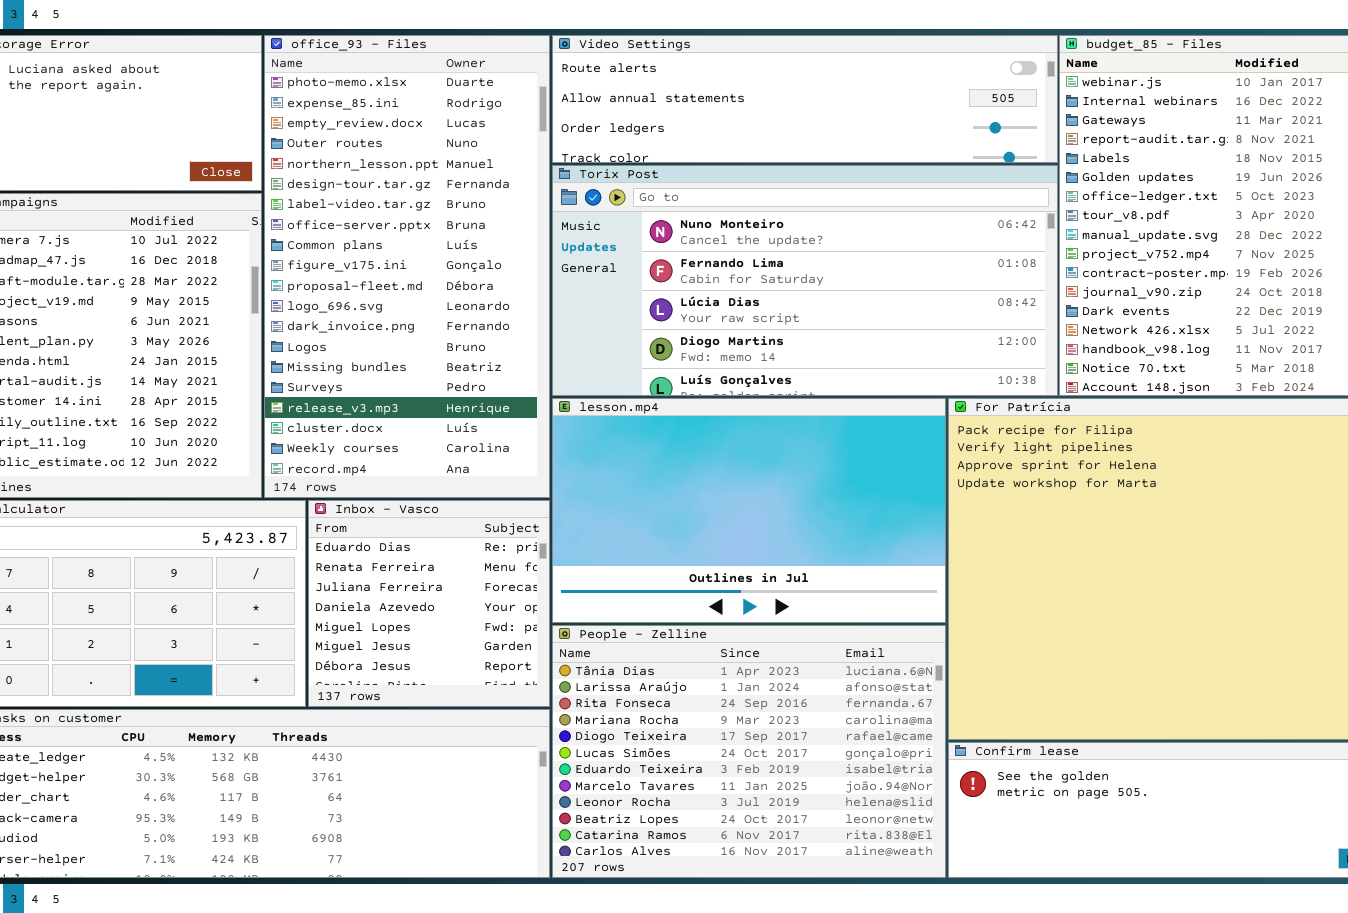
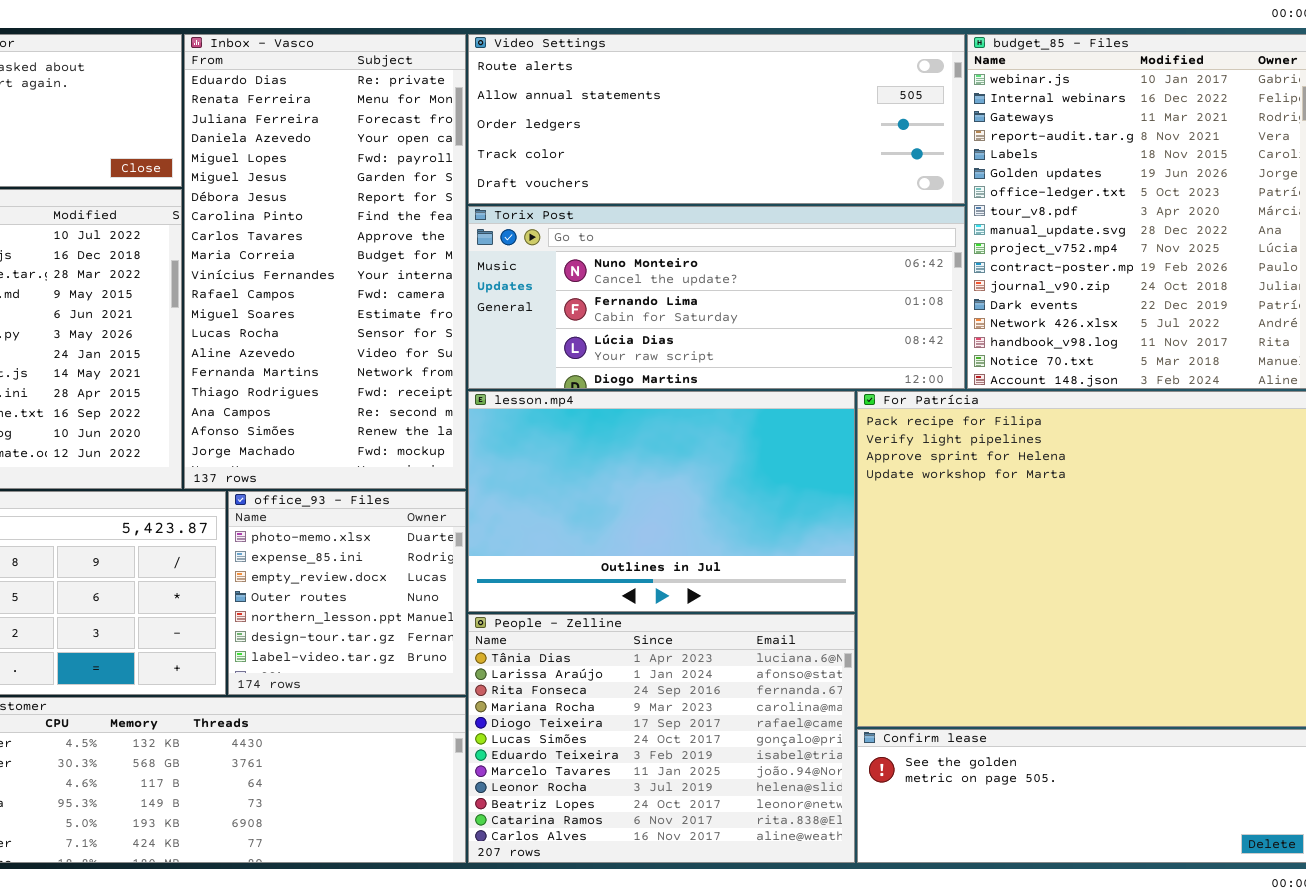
office_93 - Files: [264,35,550,498] -> [228,491,466,695], moved, resized
Video Settings: [552,35,1058,163] -> [468,34,965,204], resized
Torix Post: [552,165,1058,396] -> [468,206,965,389], resized
Inbox - Vasco: [308,500,550,707] -> [184,34,466,489], moved, resized

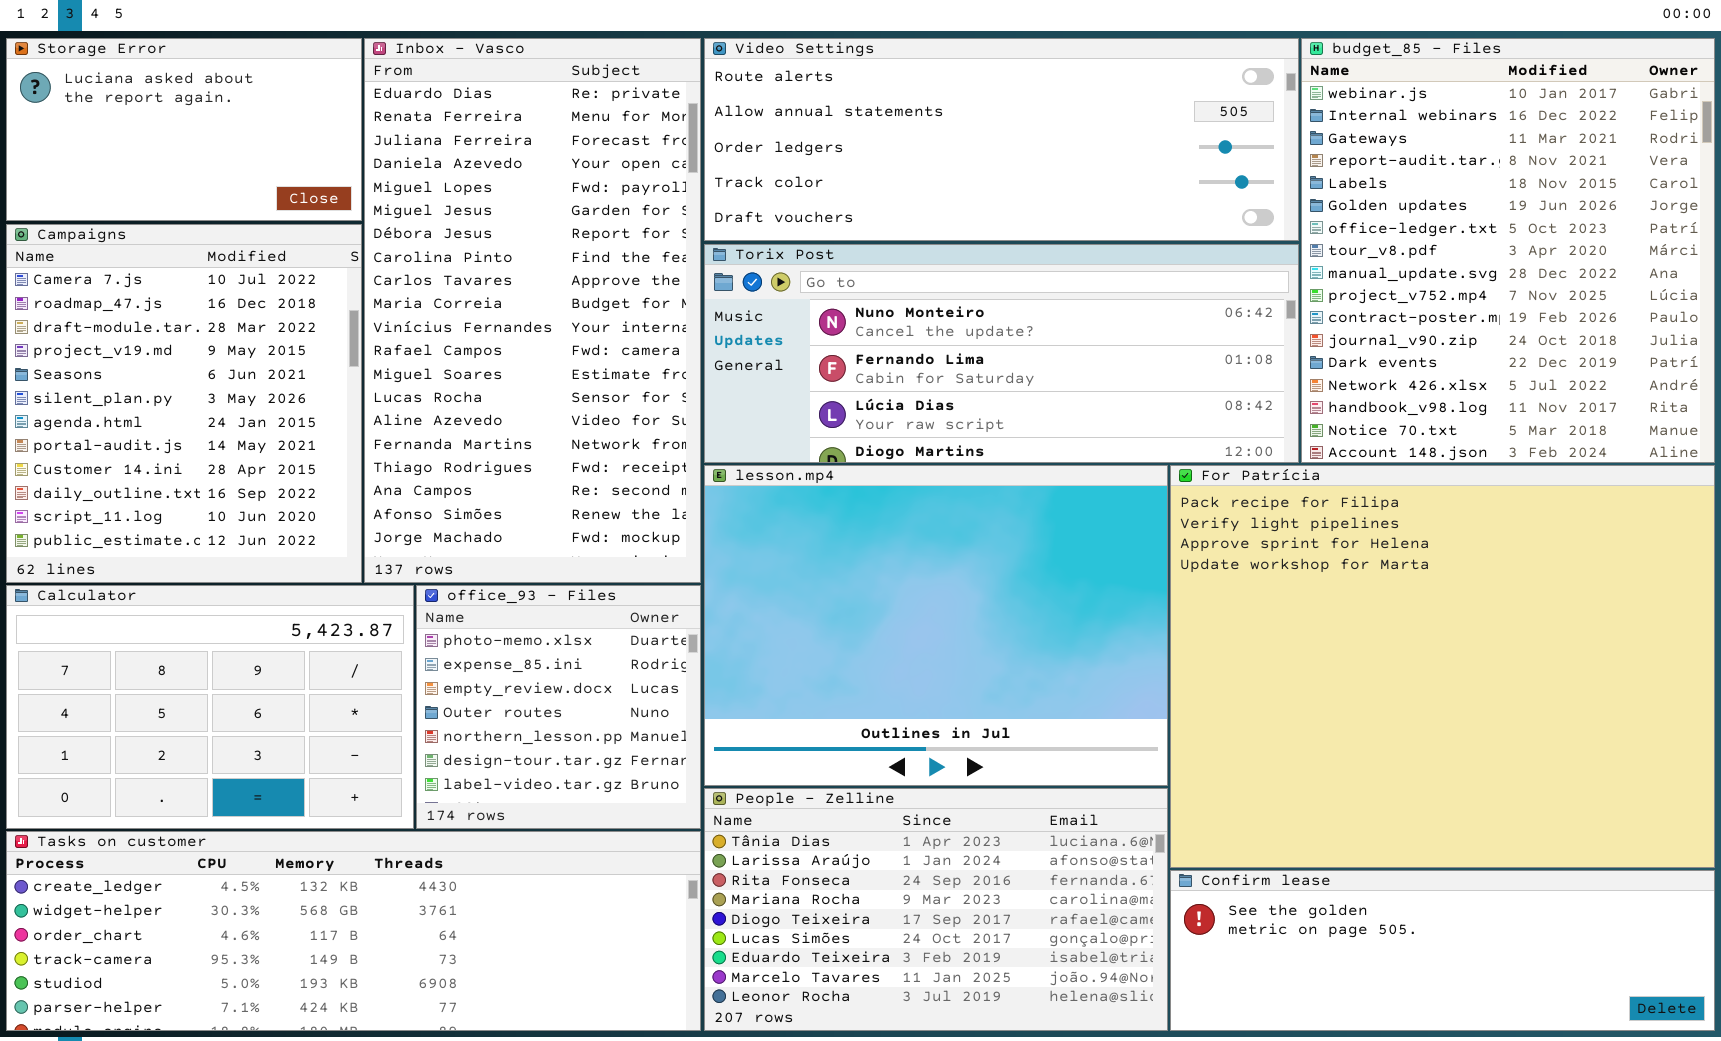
lesson.mp4: [468,391,855,612] -> [704,465,1168,786], resized
People - Zelline: [468,614,855,863] -> [704,788,1168,1031], resized

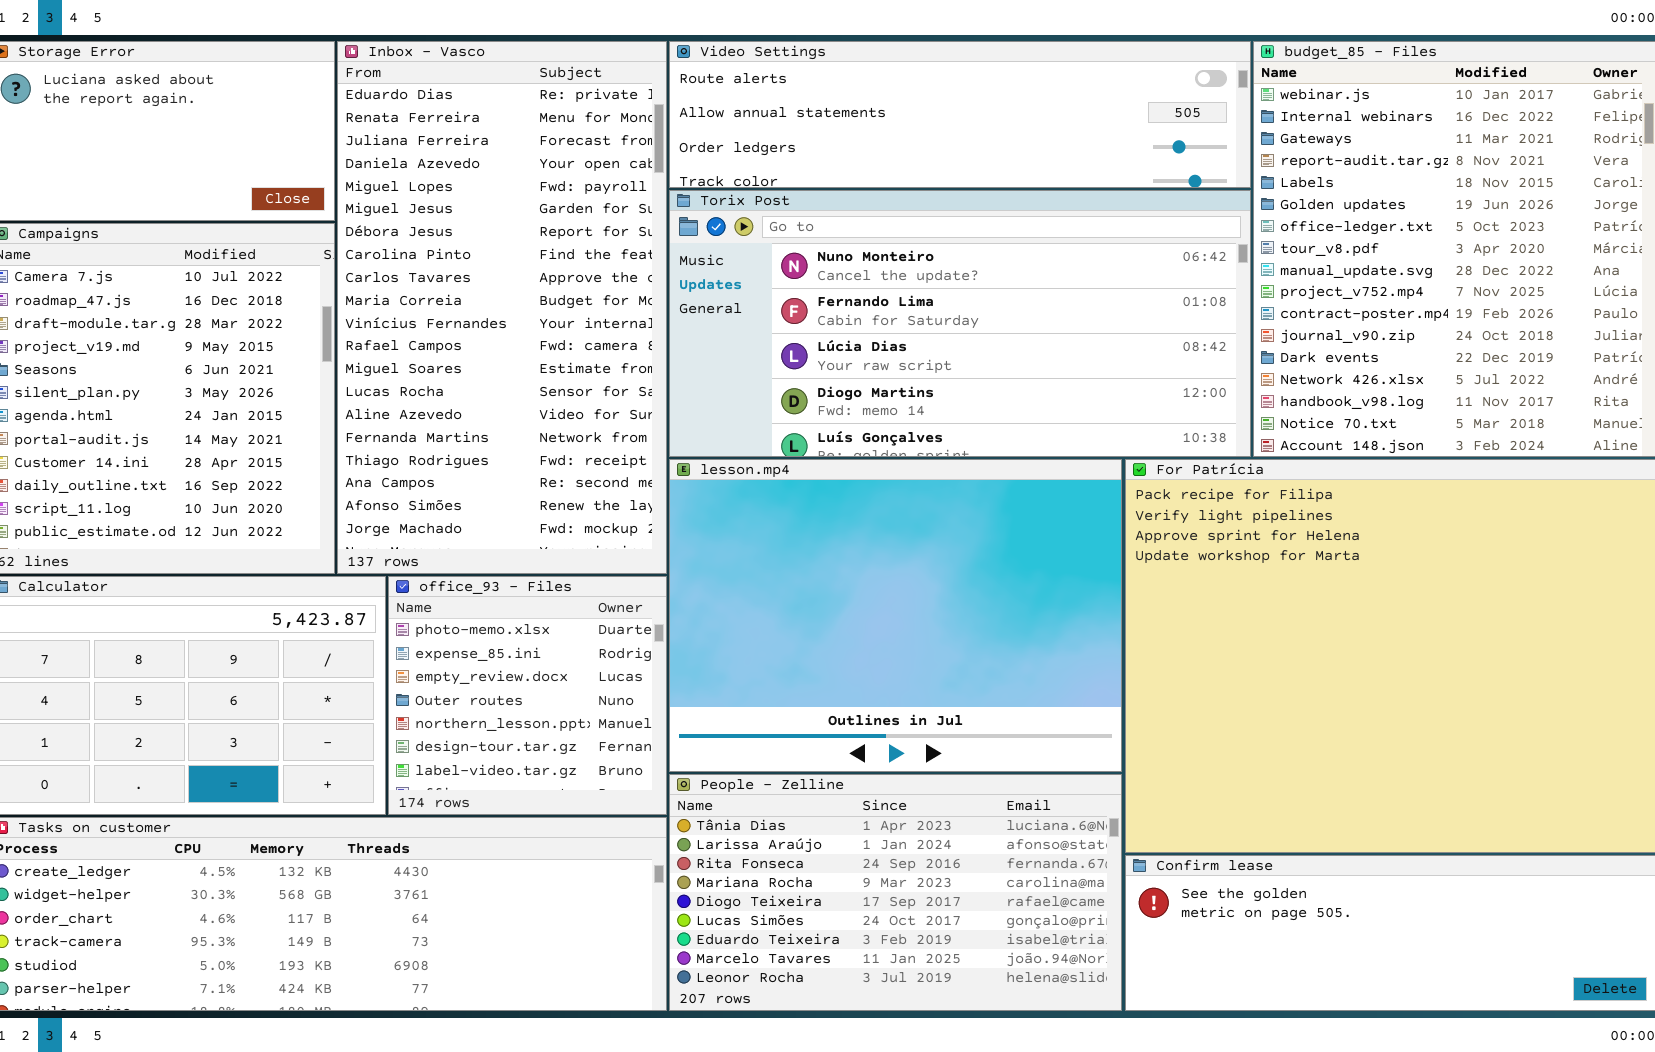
Video Settings: [704,38,1299,241] -> [669,41,1251,188], resized
Torix Post: [704,244,1299,463] -> [669,190,1251,457], resized

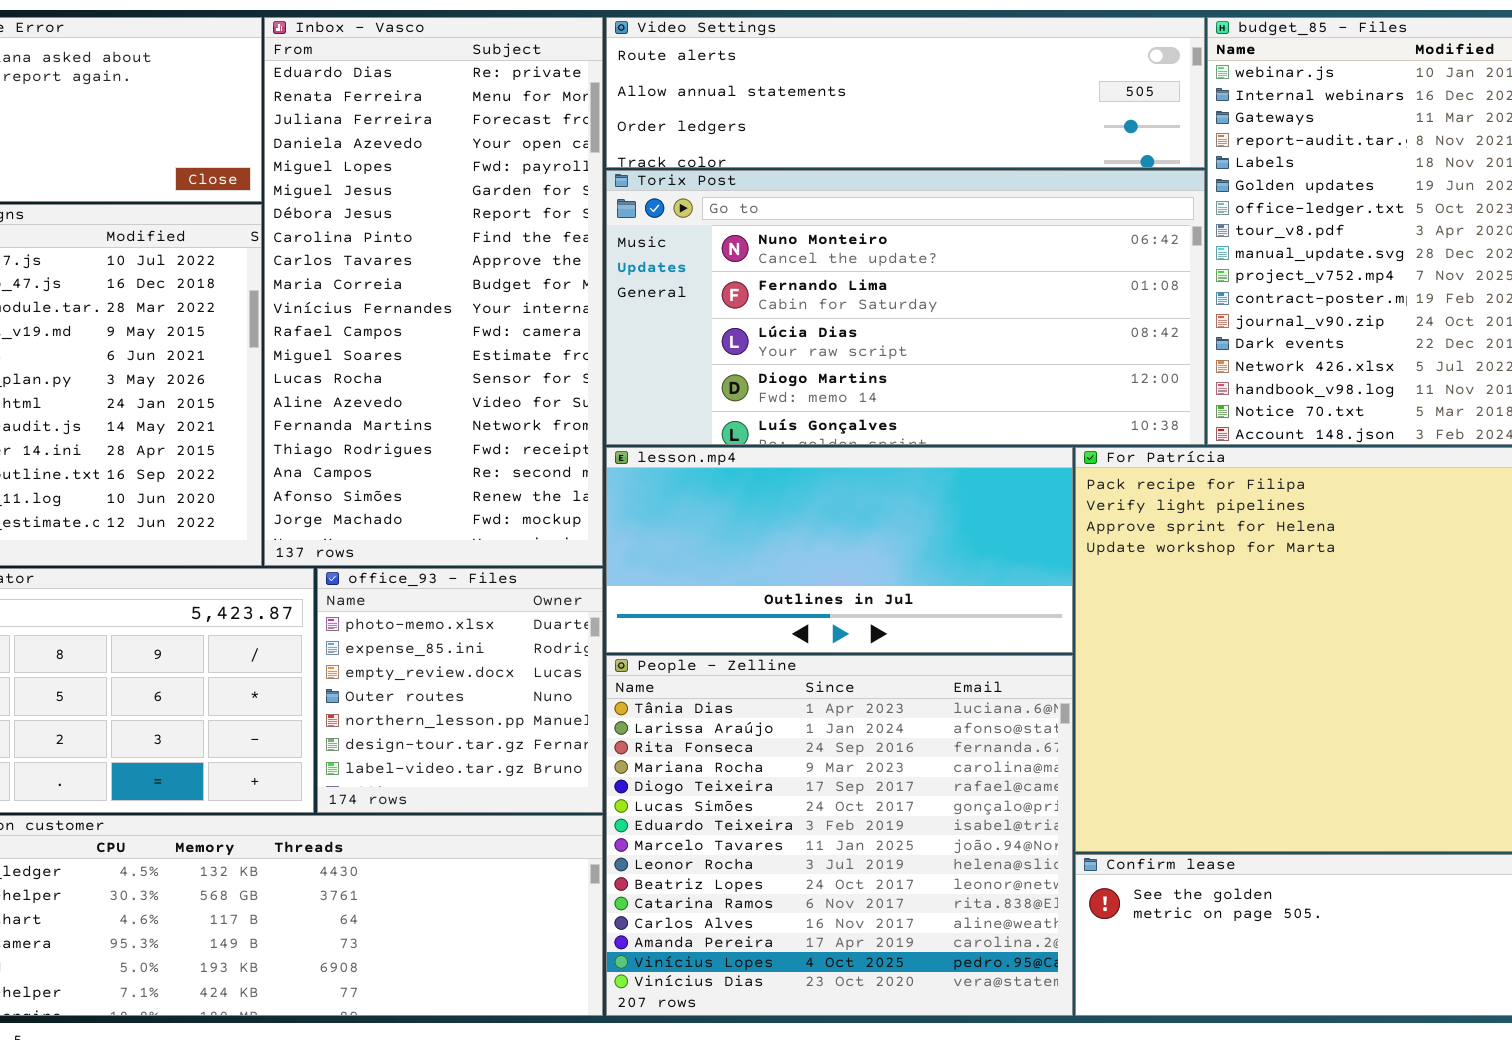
lesson.mp4: [669,459,1122,772] -> [606,447,1073,653], resized
People - Zelline: [669,774,1122,1011] -> [606,655,1073,1016], resized

